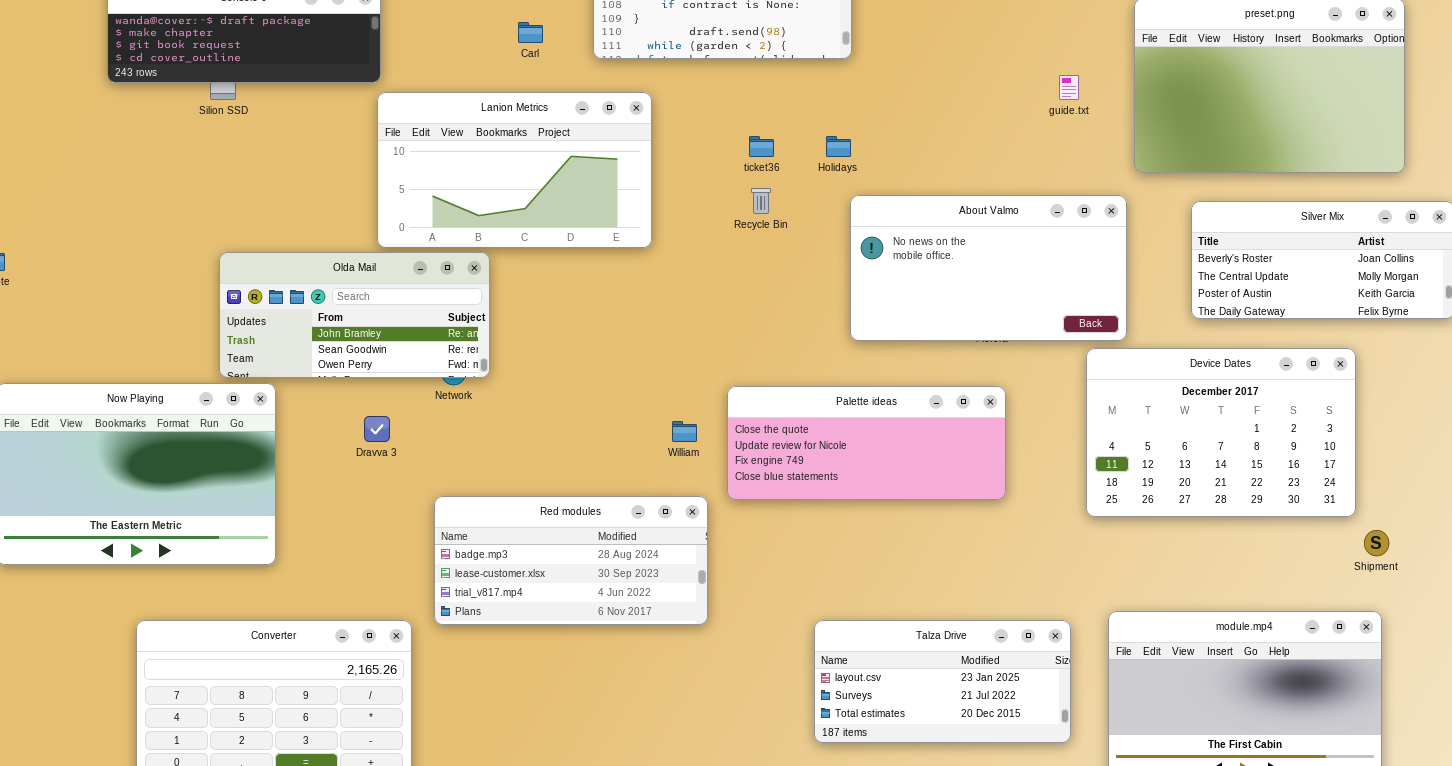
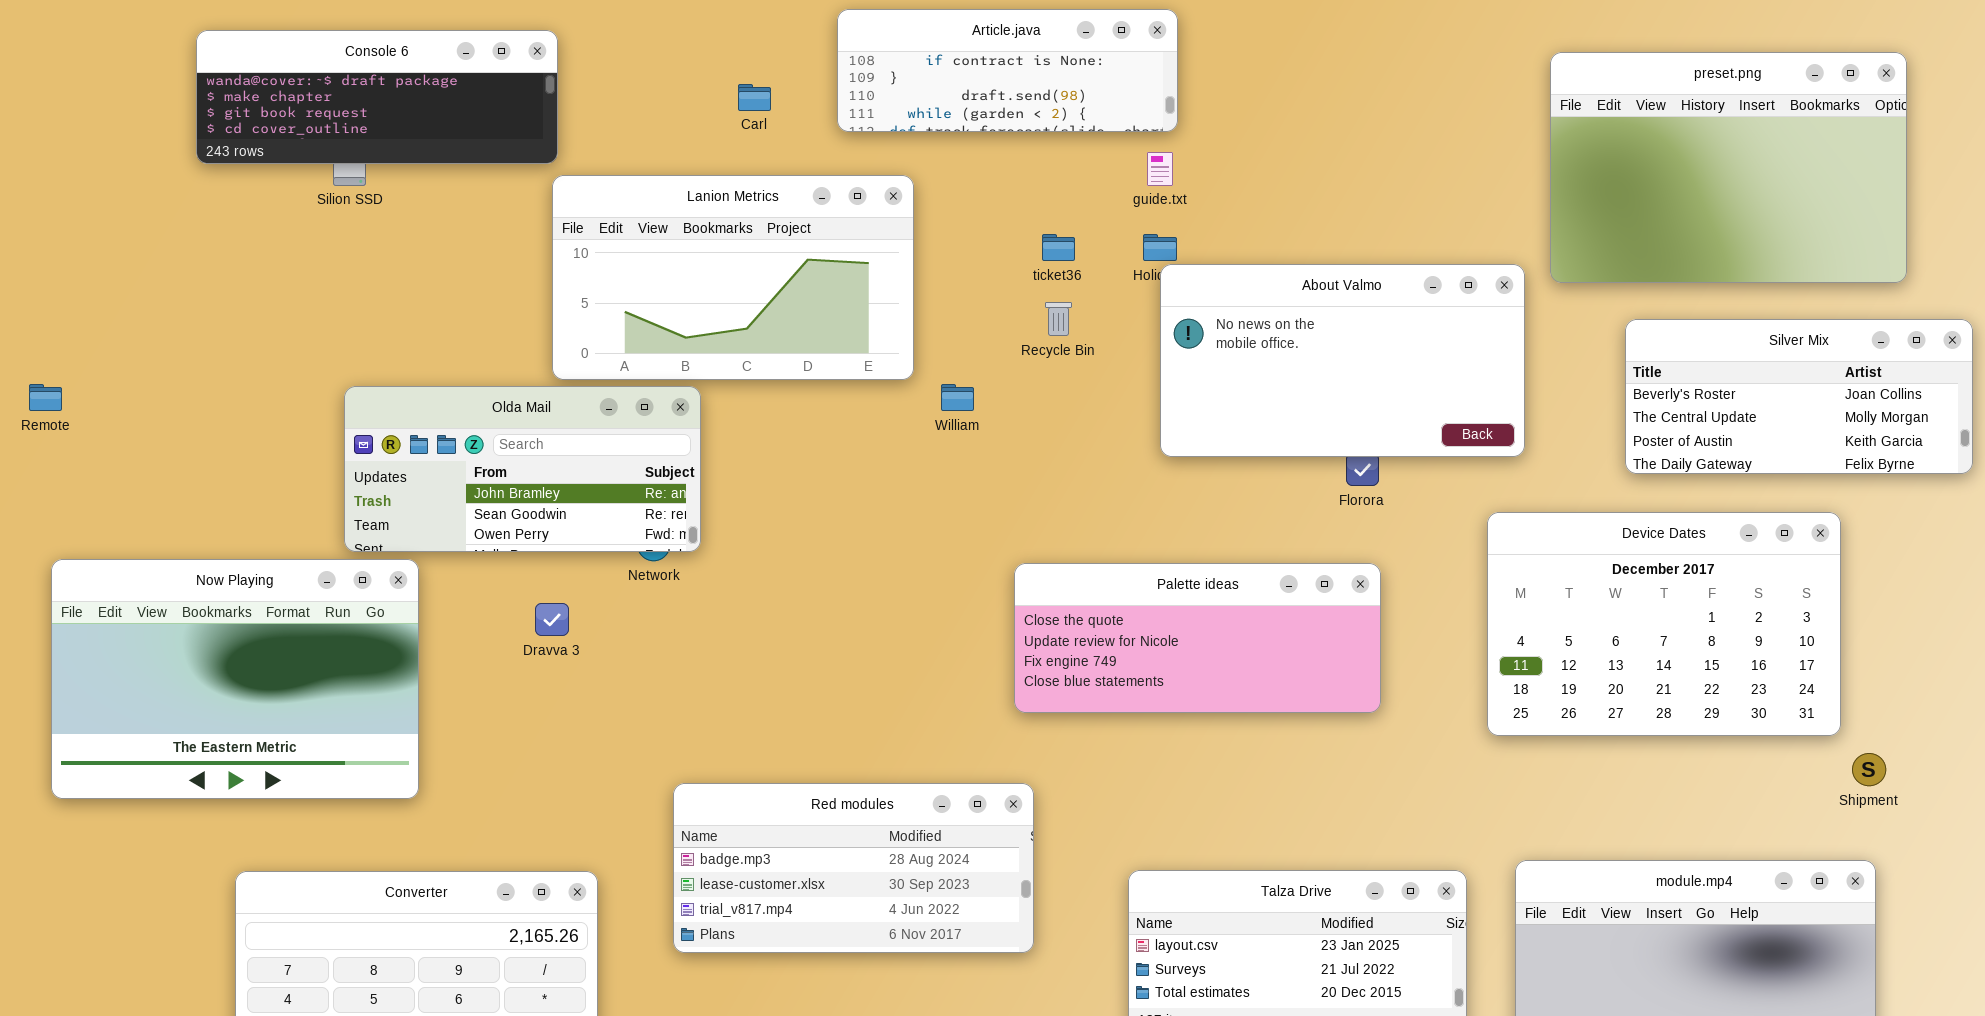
guide.txt: [1059,75,1079,100] -> [1147,152,1173,186], moved
About Valmo: [850,195,1127,341] -> [1160,264,1525,457], moved
William: [672,421,697,442] -> [941,384,974,411], moved
Red modules: [434,496,708,625] -> [673,783,1034,953], moved

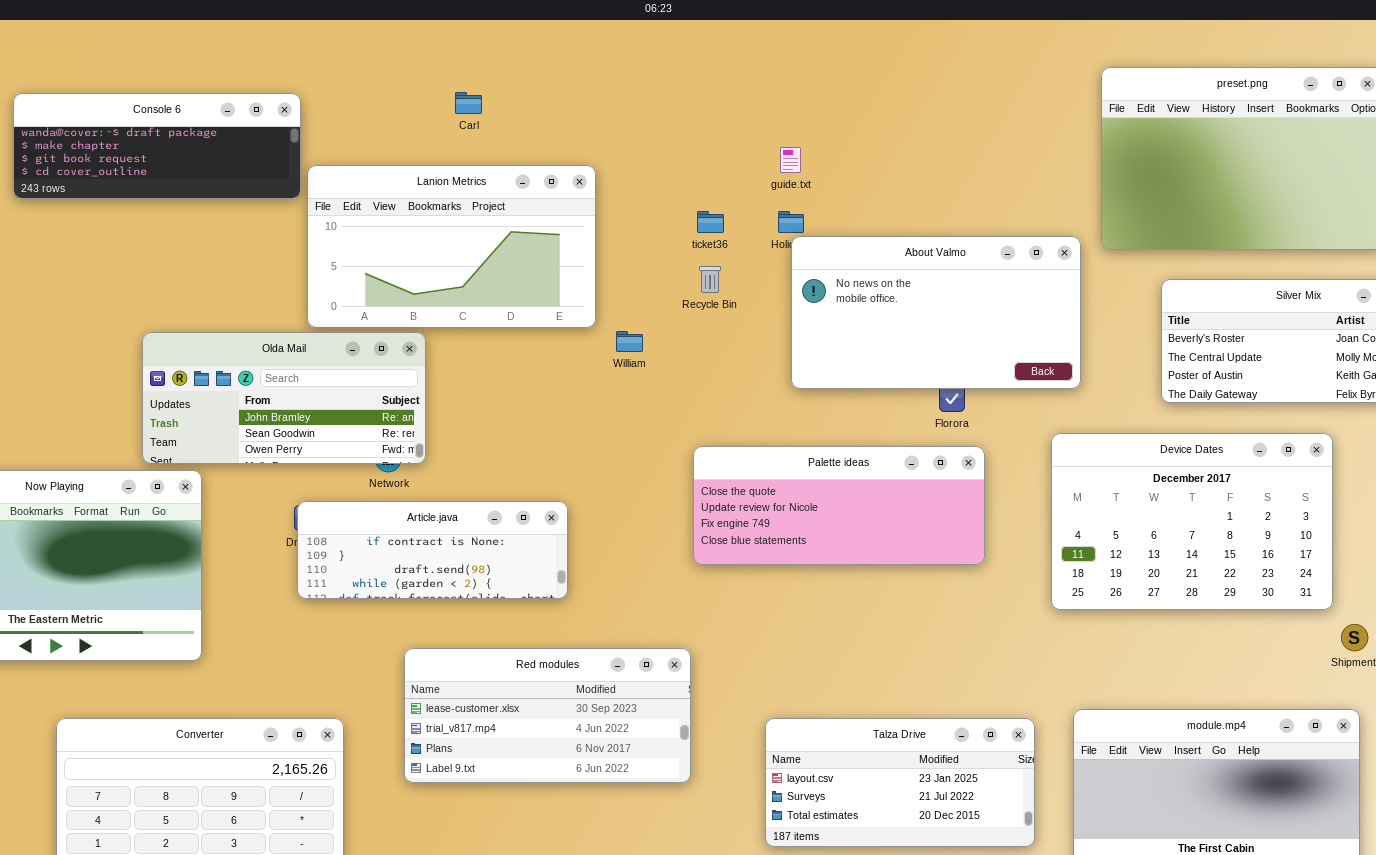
Article.java: [837,9,1178,132] -> [297,501,568,599], moved
Console 6: [196,30,558,164] -> [13,93,301,199], moved
Palette ideas: [1014,563,1381,713] -> [693,446,985,565], moved
Red modules: [673,783,1034,953] -> [404,648,691,783], scrolled down 1 row

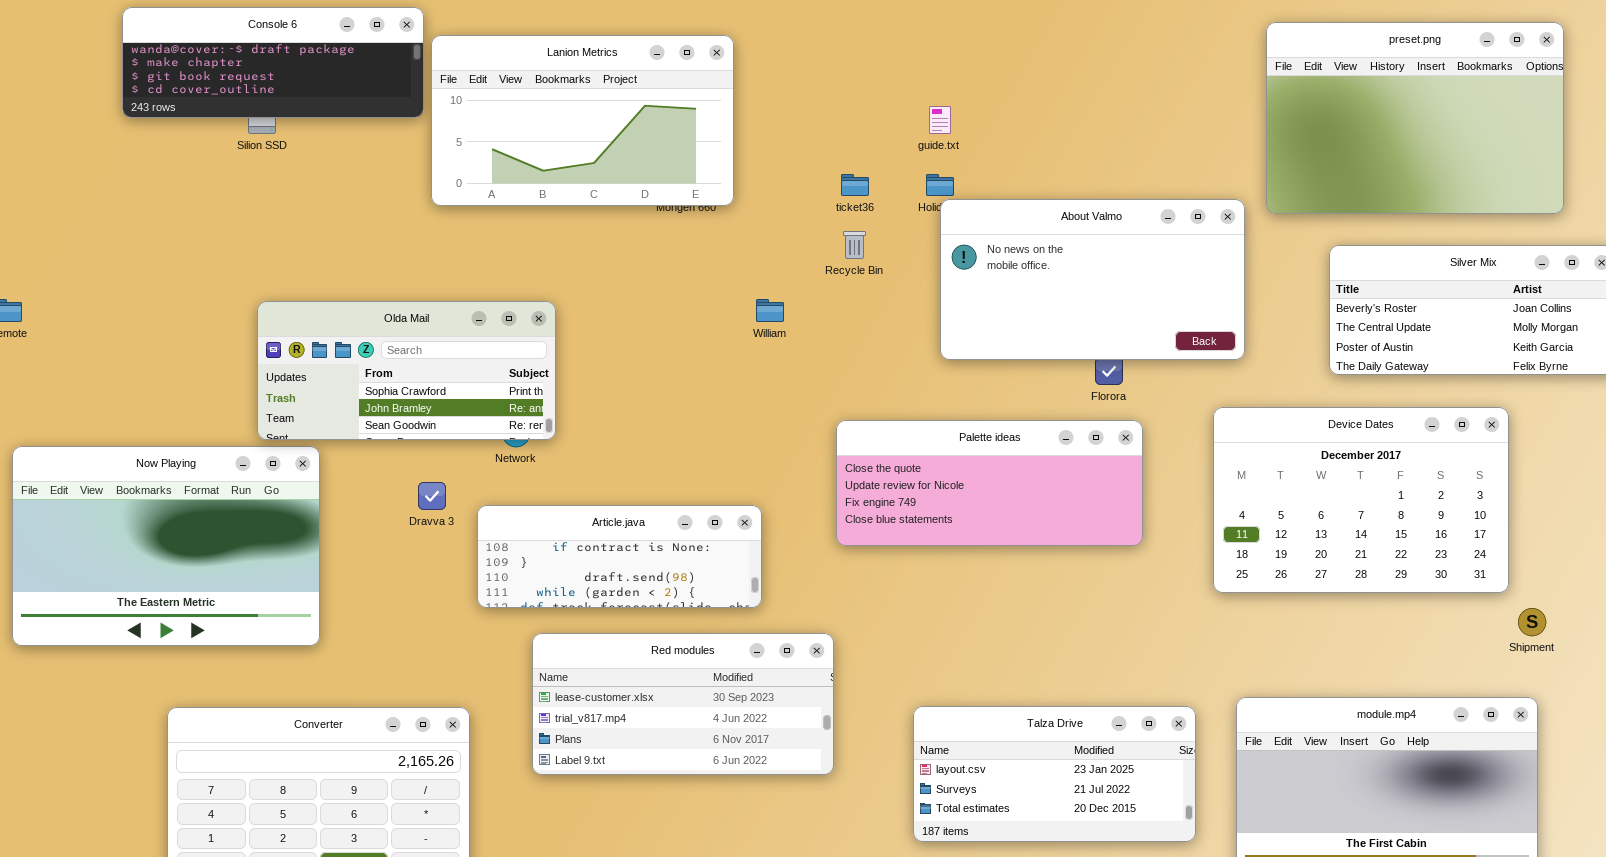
Console 6: [13,93,301,199] -> [122,7,424,118], moved
Lanion Metrics: [307,165,596,328] -> [431,35,734,206], moved
Olda Mail: [142,332,426,464] -> [257,301,556,440], scrolled up 1 row
Article.java: [297,501,568,599] -> [477,505,762,608], moved

